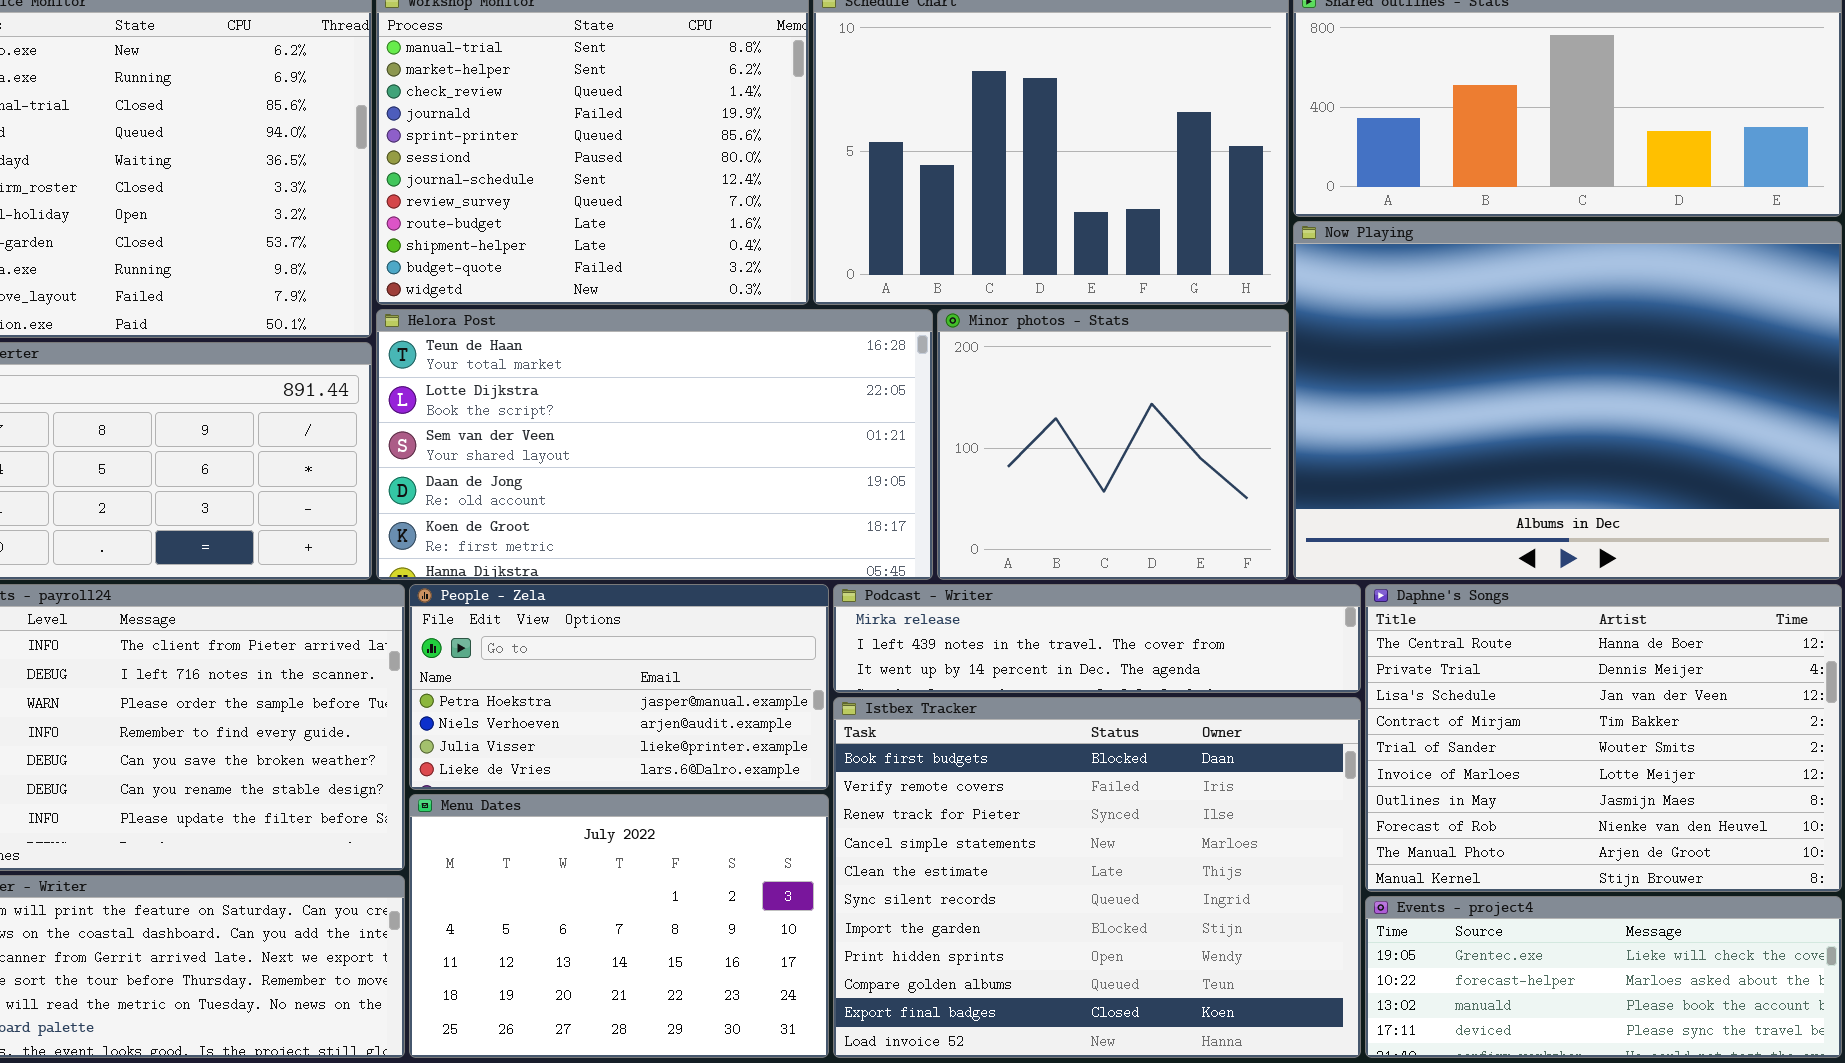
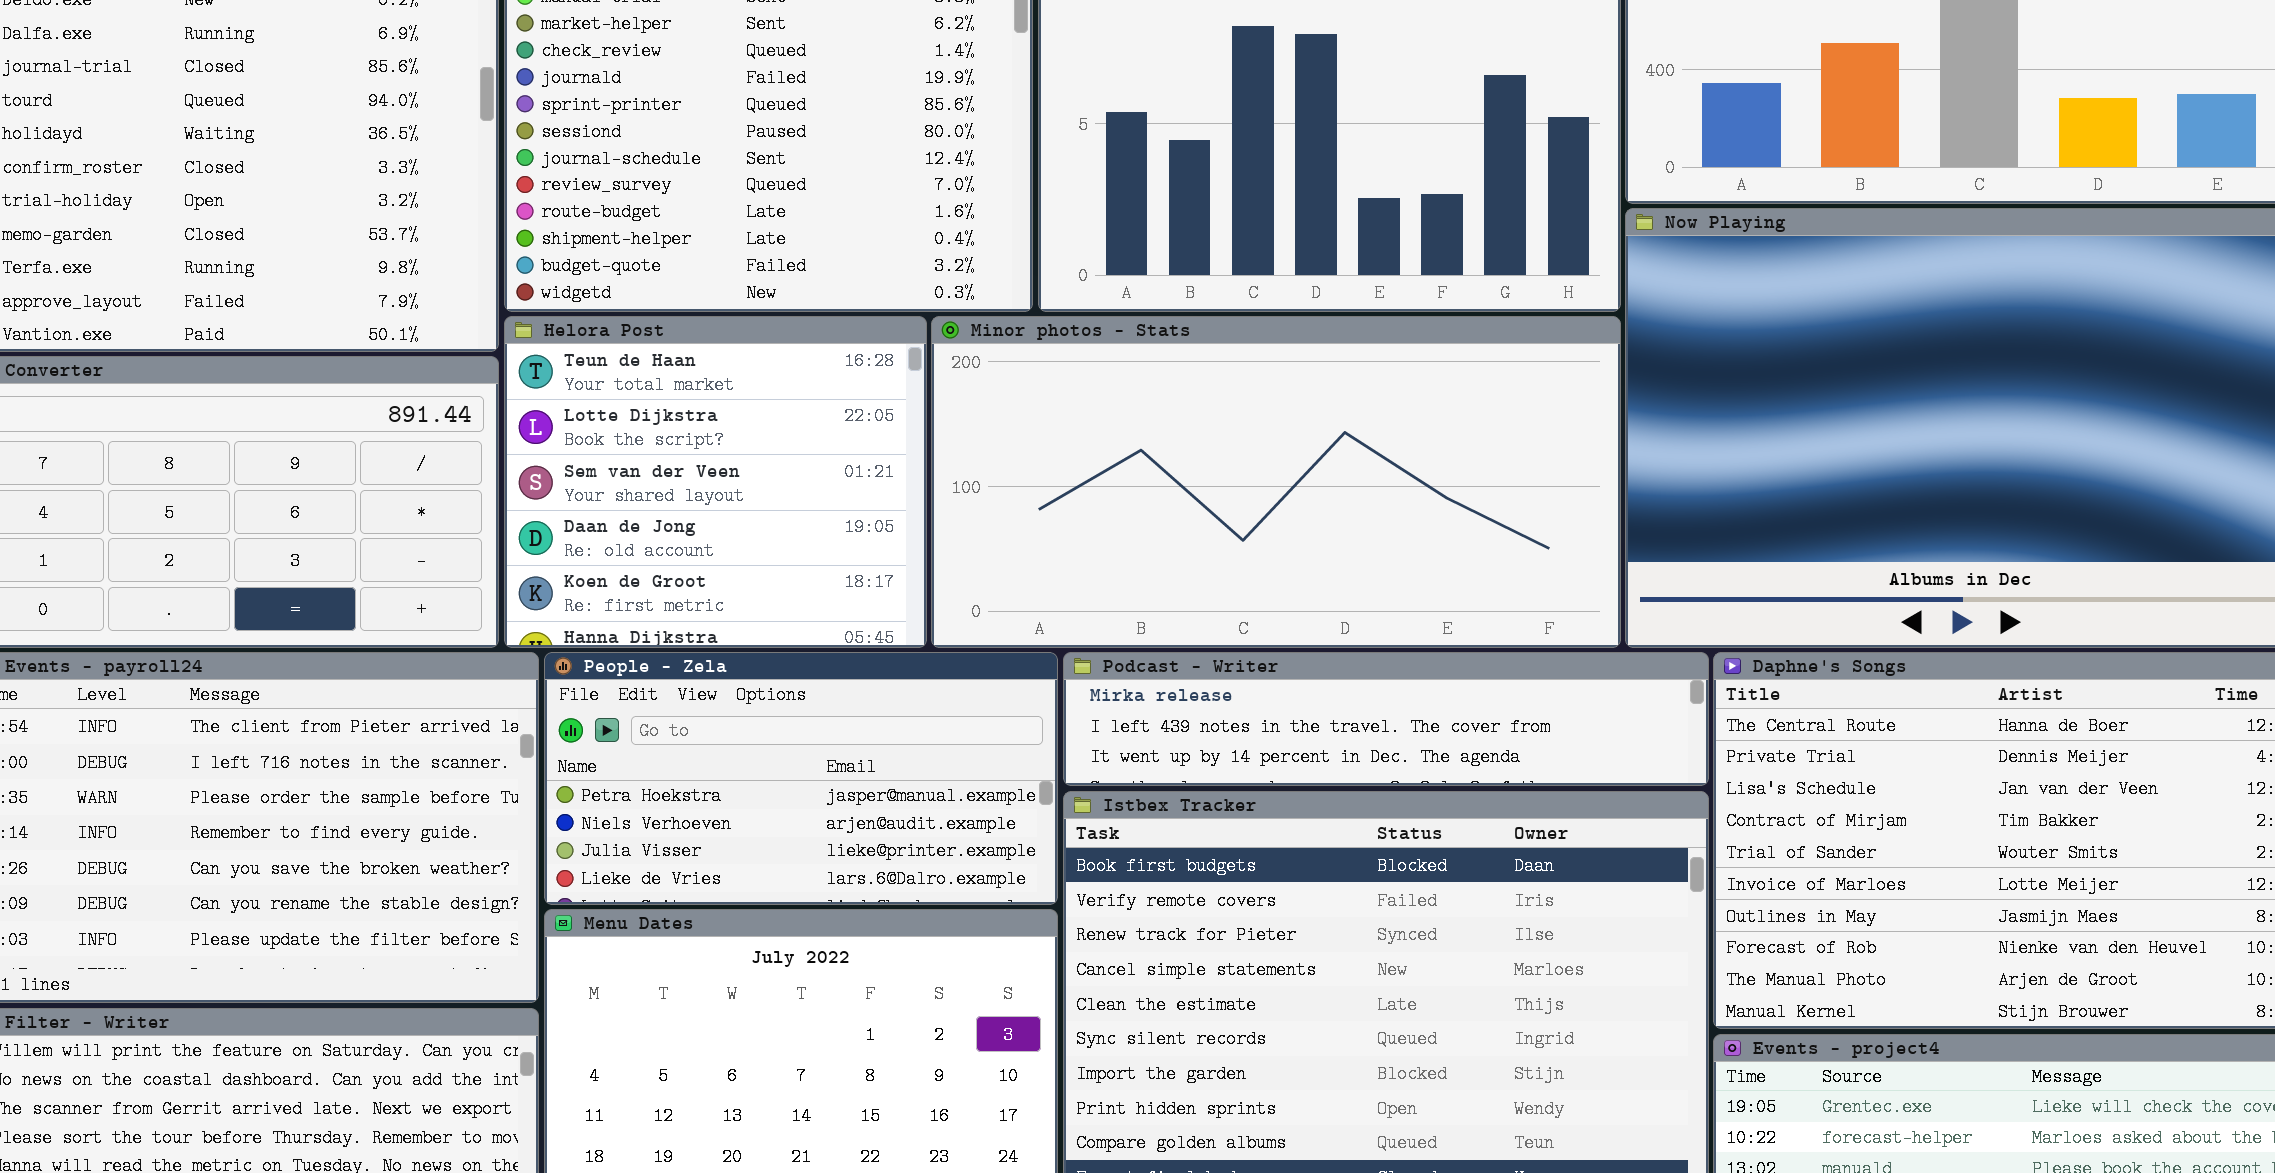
Helora Post: [376,309,933,580] -> [504,316,927,648], resized
Minor photos - Stats: [937,309,1289,580] -> [931,316,1621,648], resized

